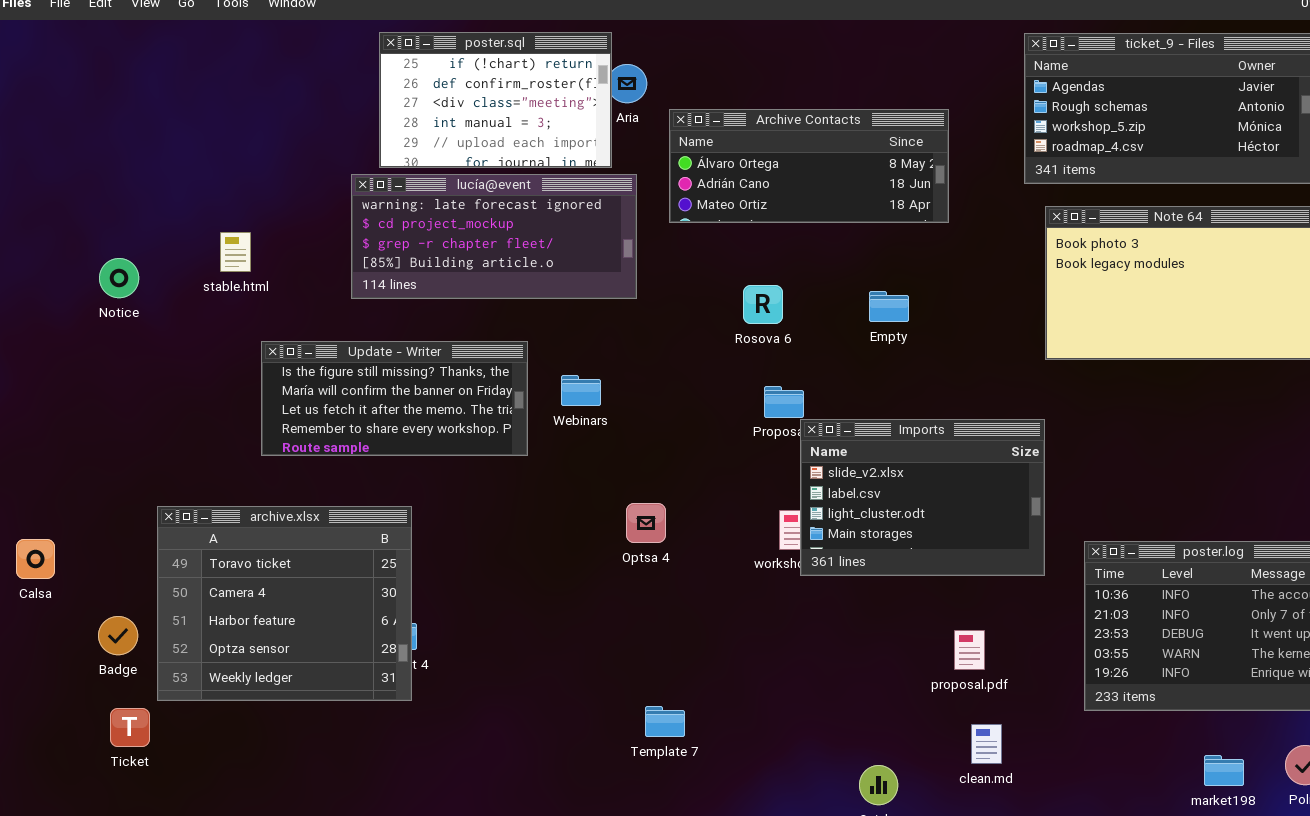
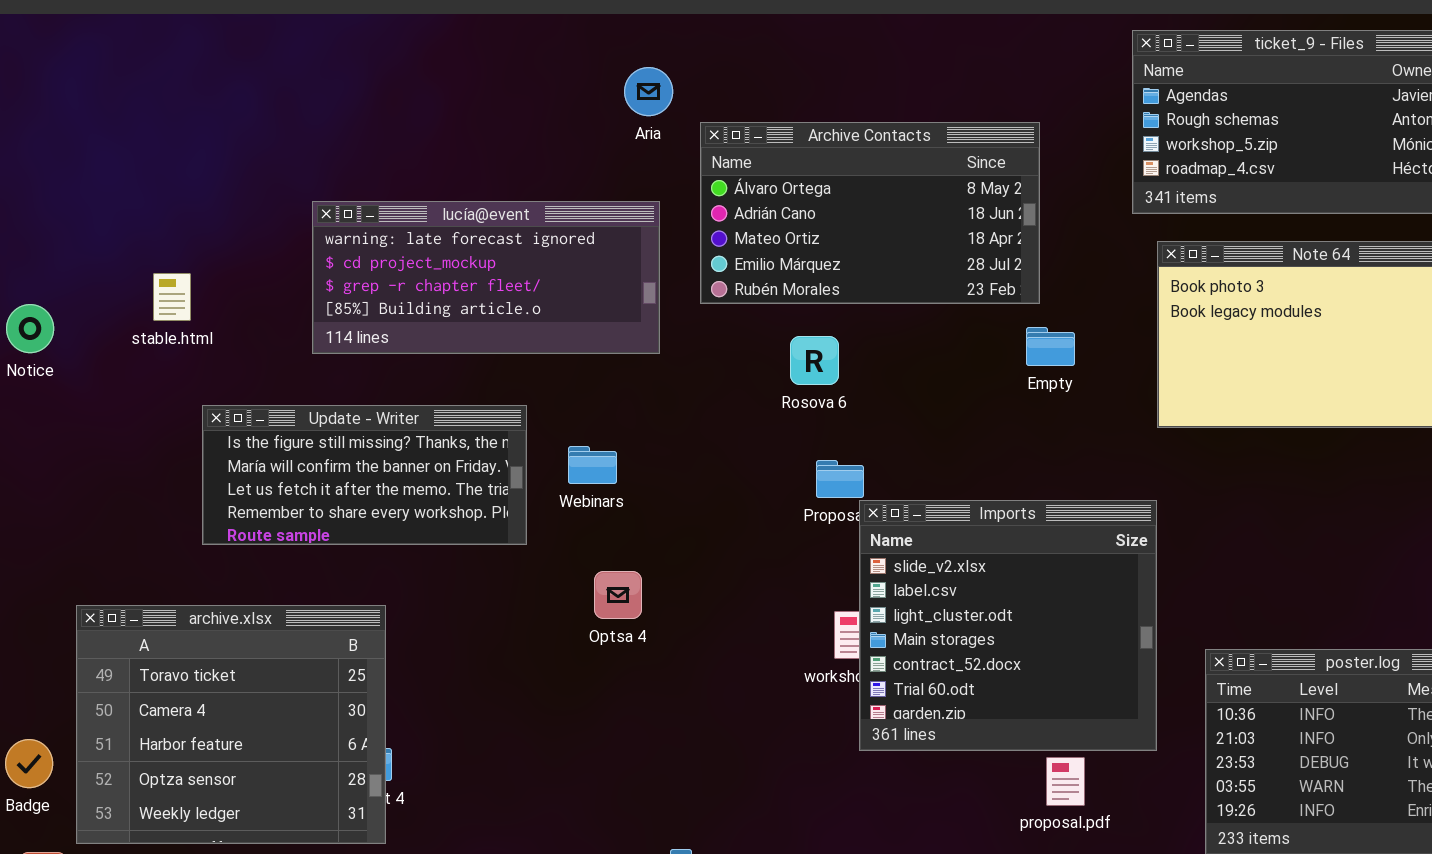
poster.sql: [379,32,612,168] -> none, closed
Archive Contacts: [669,109,949,223] -> [700,122,1040,304], resized
Empty: [869,291,909,322] -> [1026,327,1075,366], moved
Imports: [800,419,1045,576] -> [859,500,1157,751], resized
Optsa 4: [626,503,666,543] -> [594,571,642,619], moved

